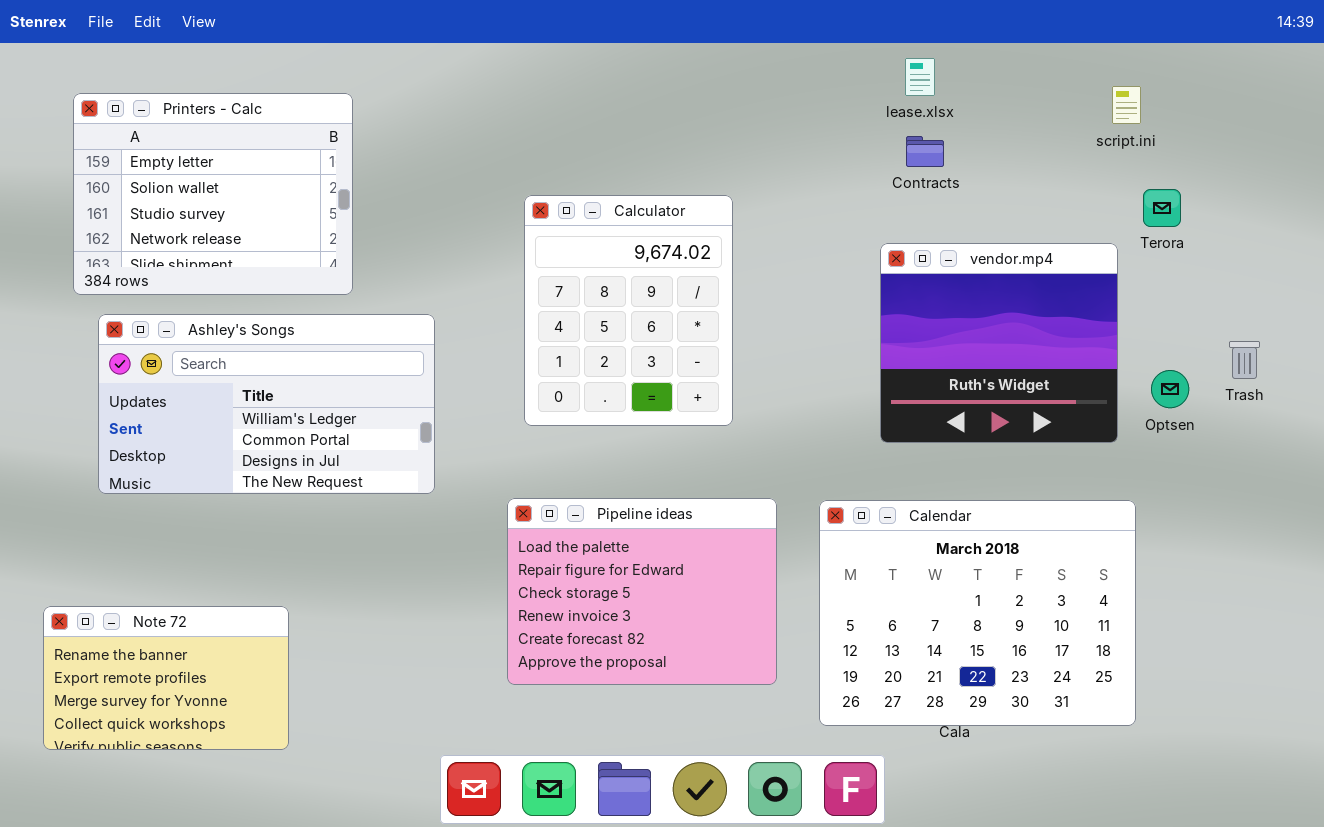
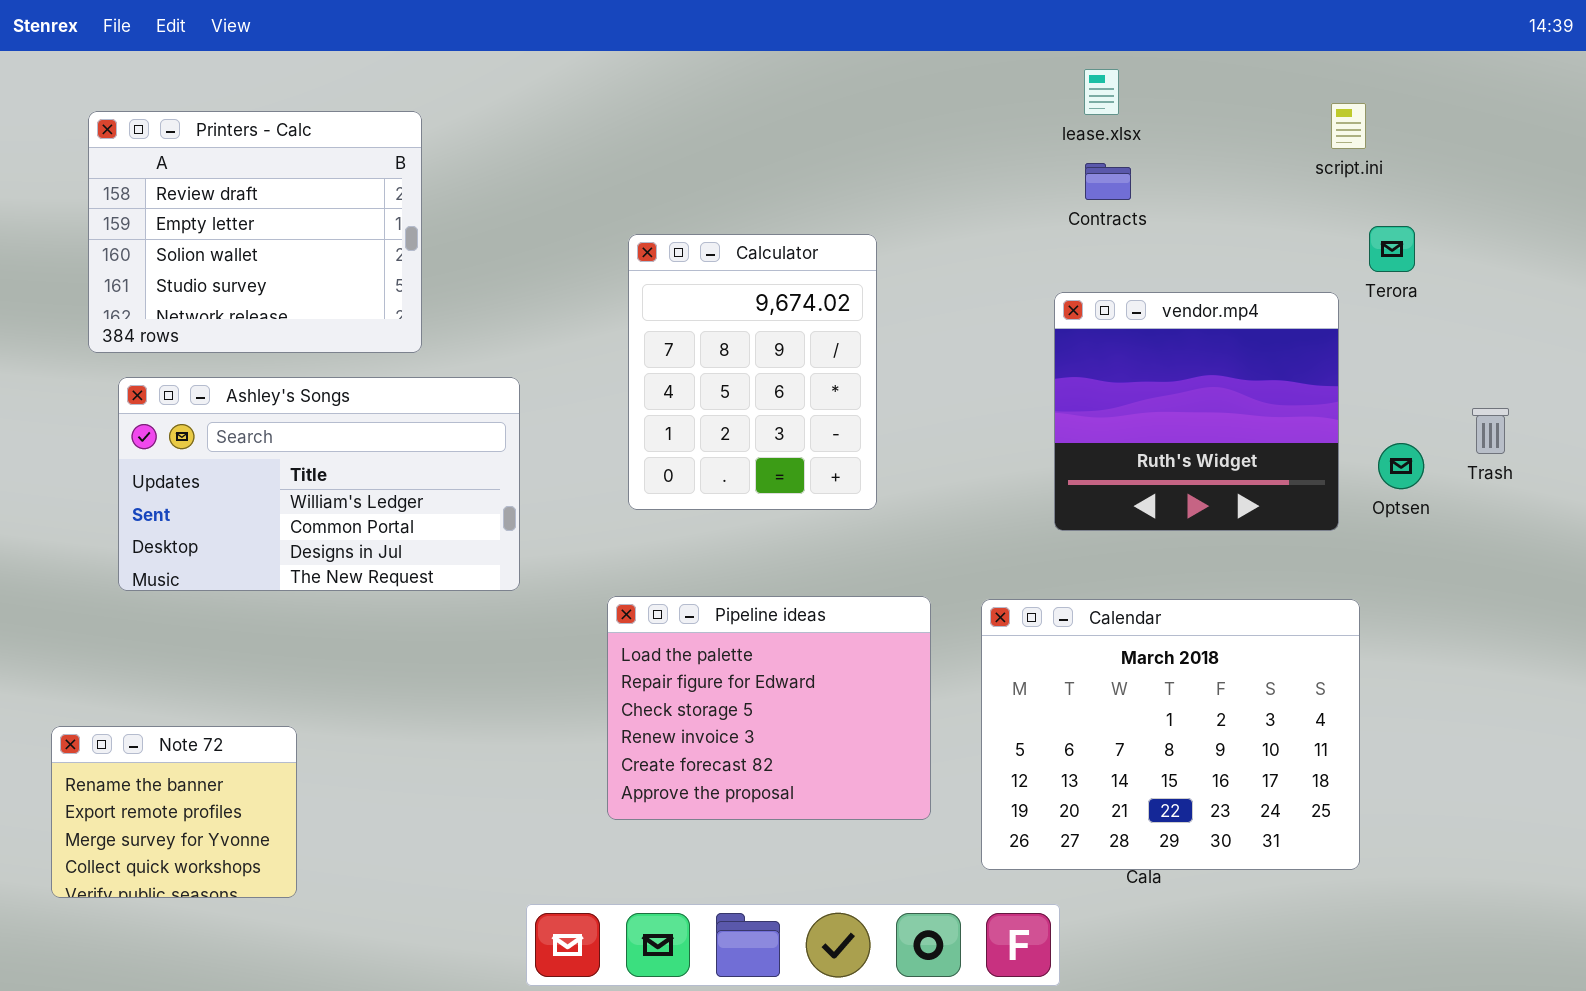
Printers - Calc: [73,93,353,295] -> [88,111,422,353], scrolled up 1 row
Note 72: [43,606,289,750] -> [51,726,297,898], resized

